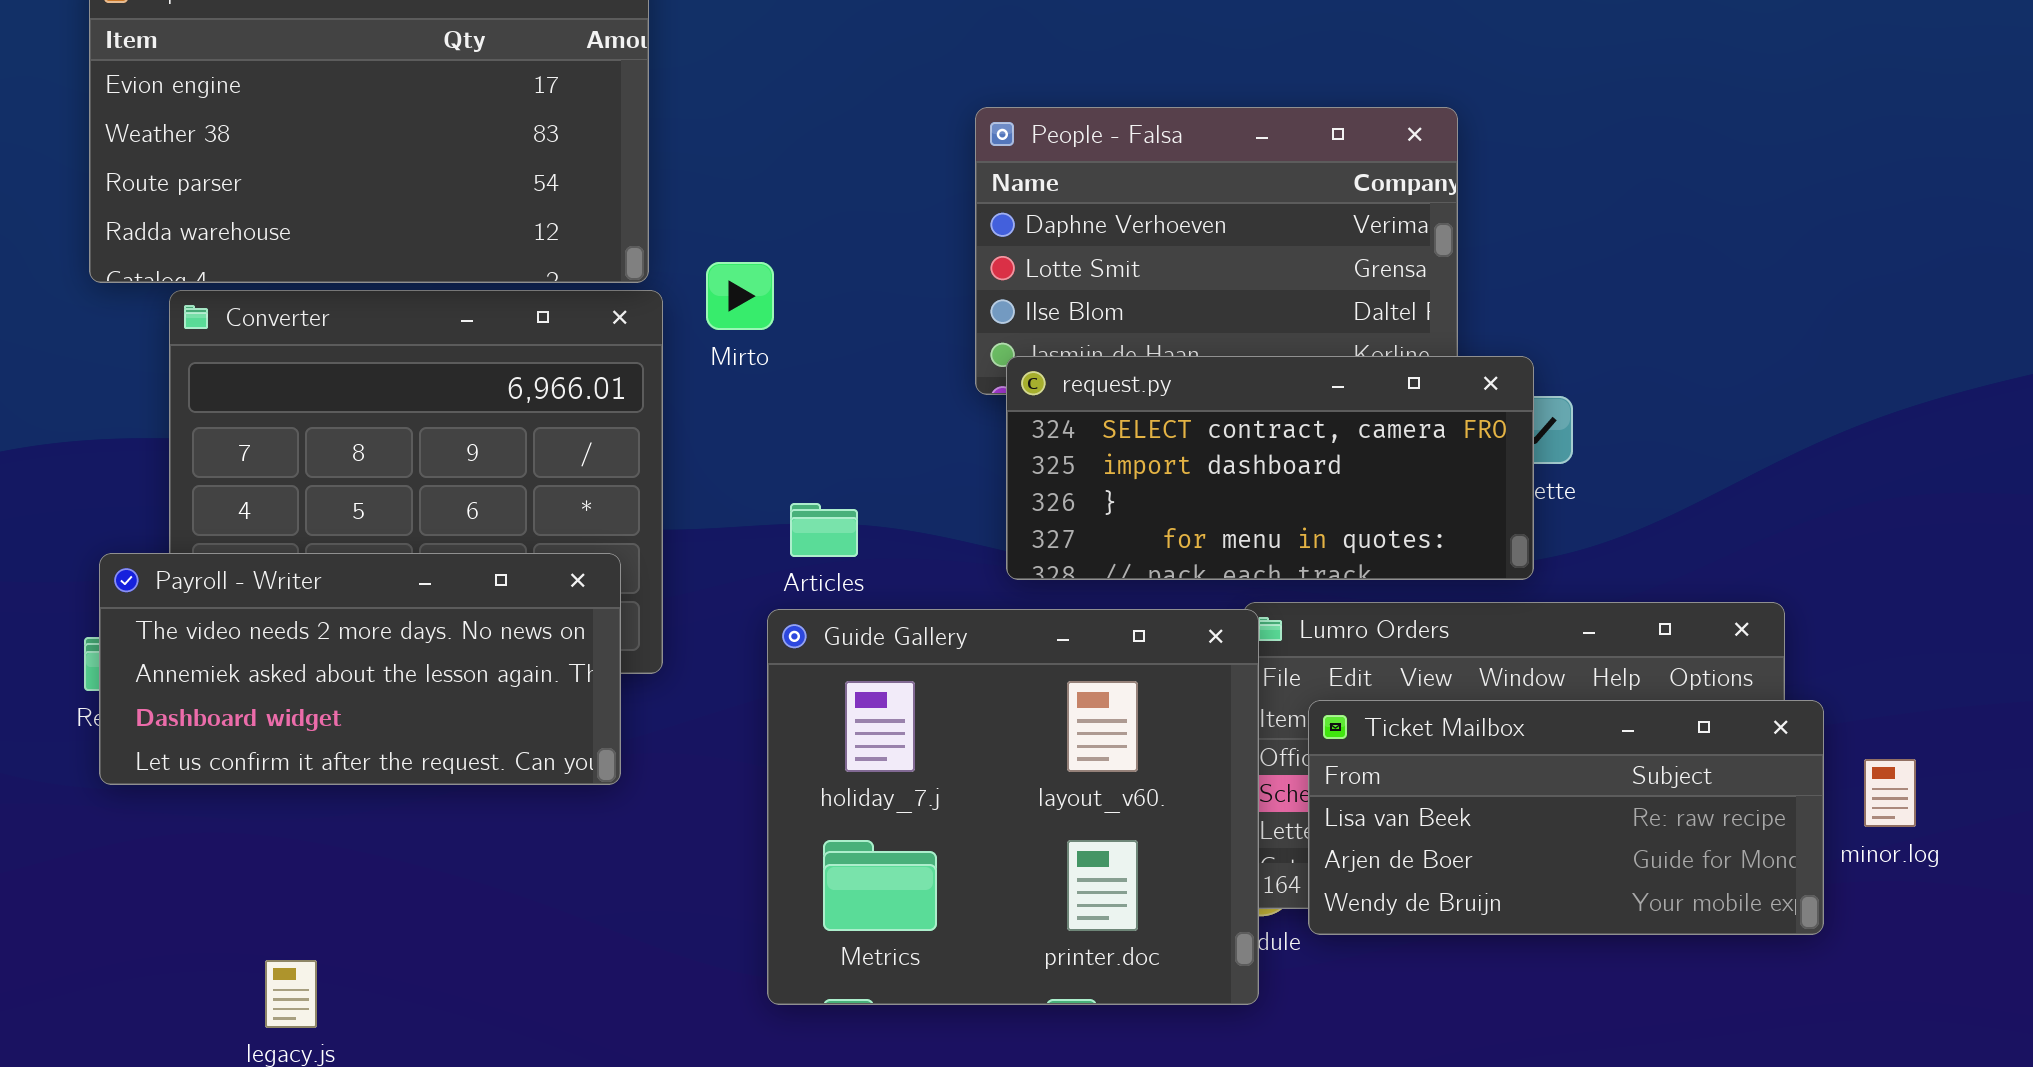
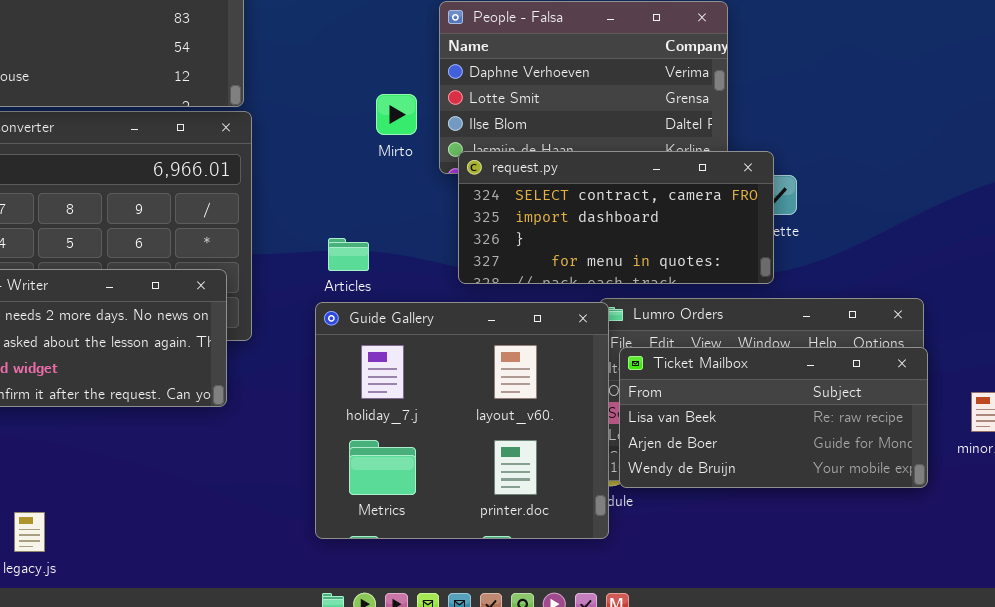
Mirto: [706,262,774,330] -> [376,94,417,135], moved
Ticket Mailbox: [1308,700,1824,935] -> [619,347,928,488], moved

